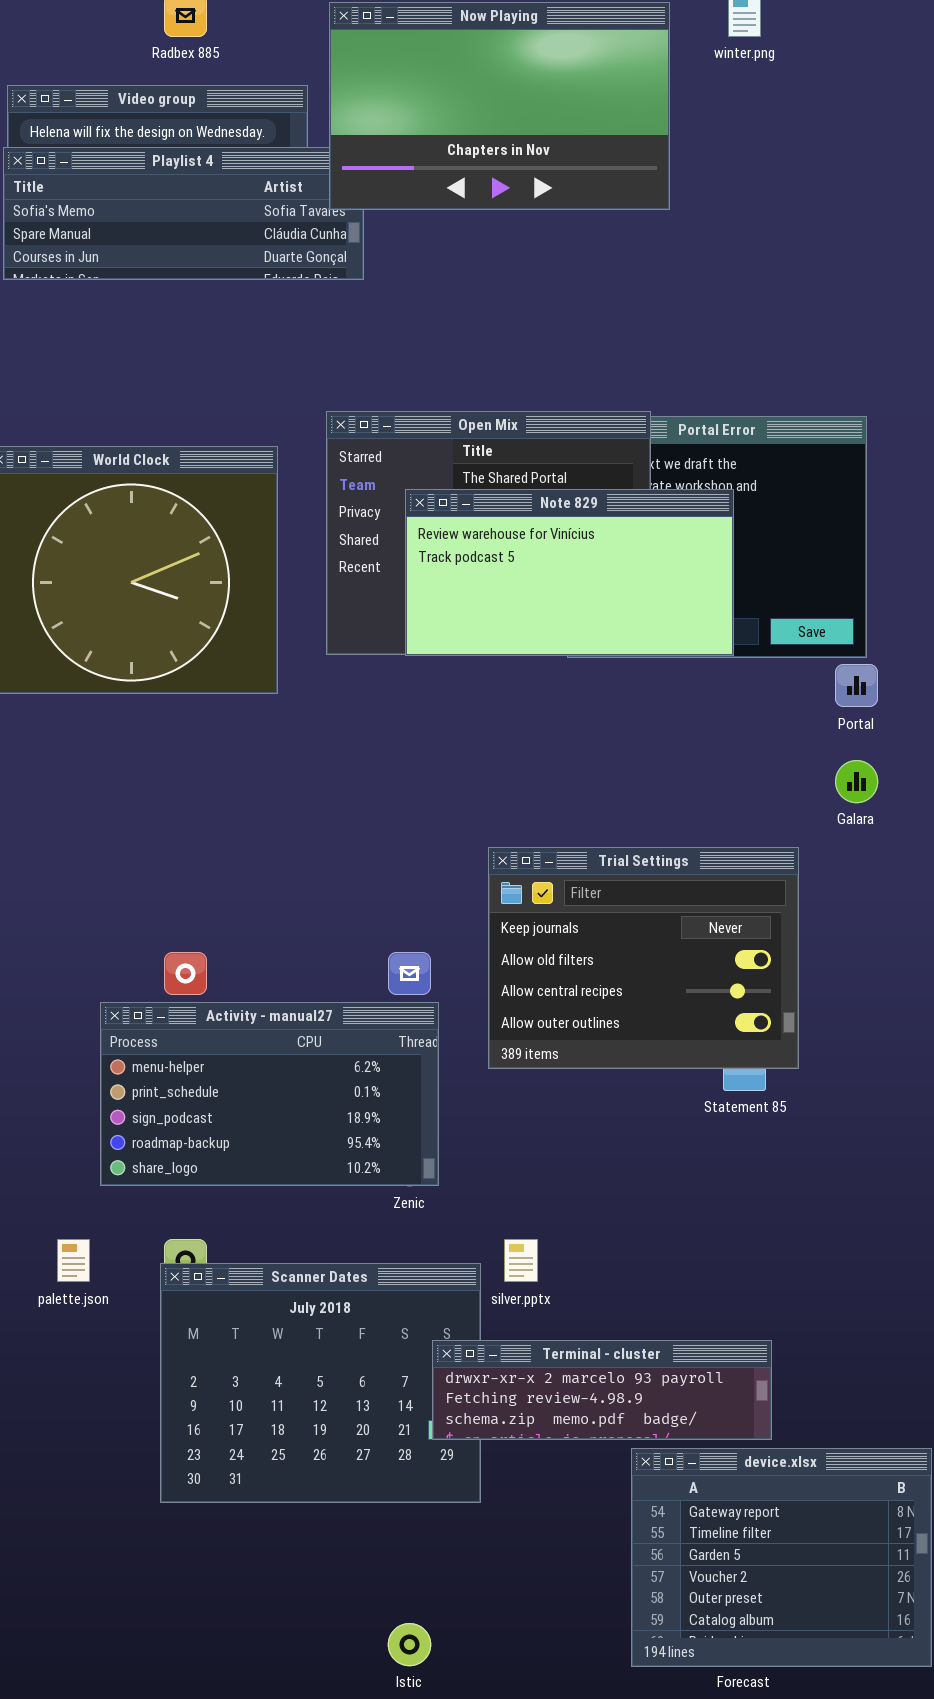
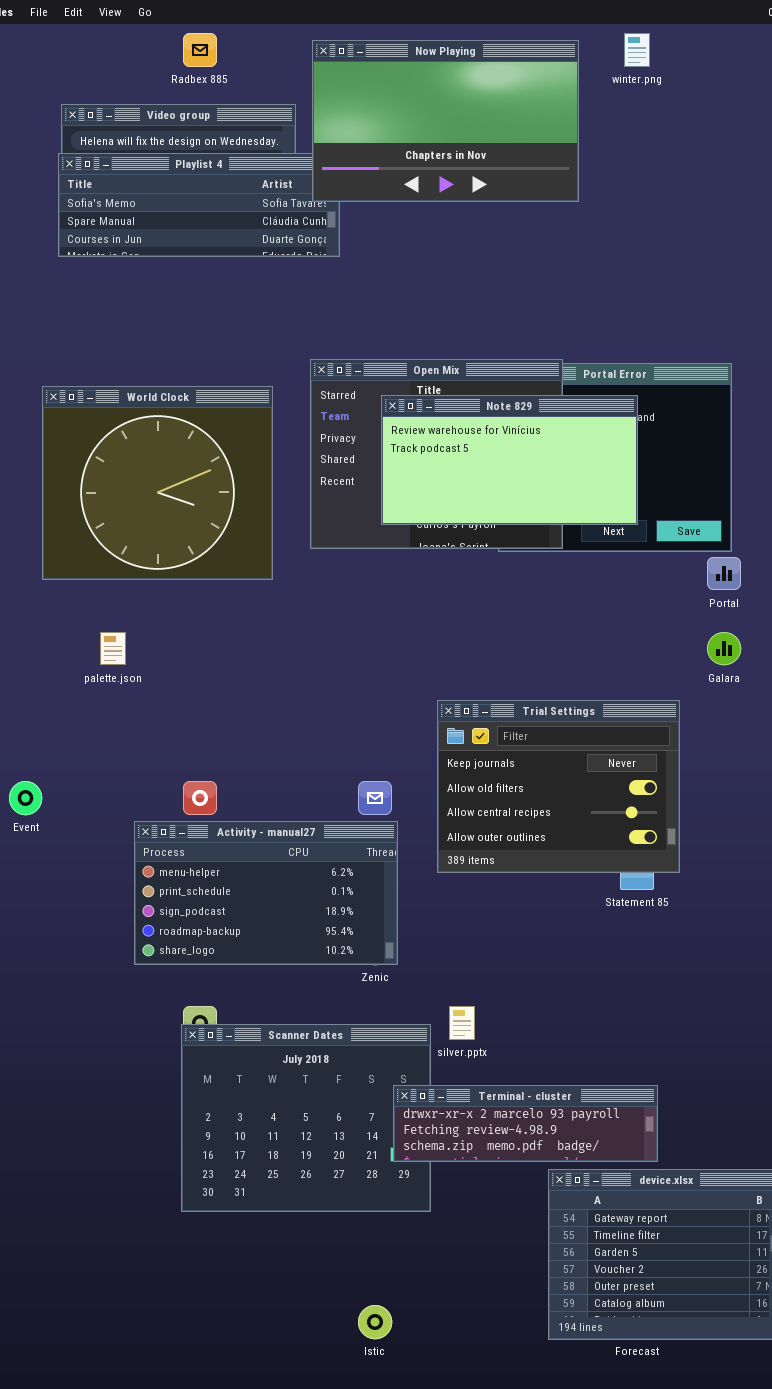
Note 829: [405,489,734,656] -> [381,395,638,525], moved
palette.json: [57,1239,90,1282] -> [100,632,126,665], moved

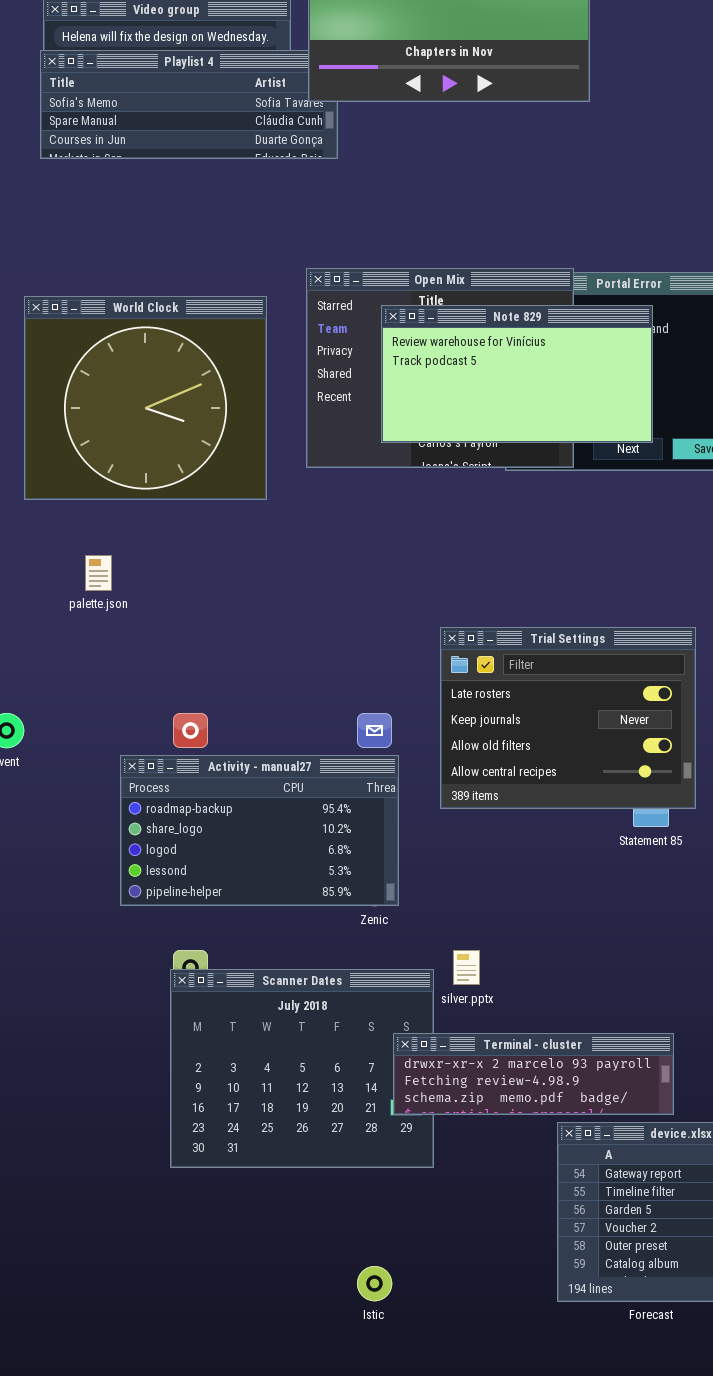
Trial Settings: [437,700,680,873] -> [440,627,696,809], scrolled up 1 row
Activity - manual27: [134,821,398,965] -> [120,755,399,906], scrolled down 3 rows

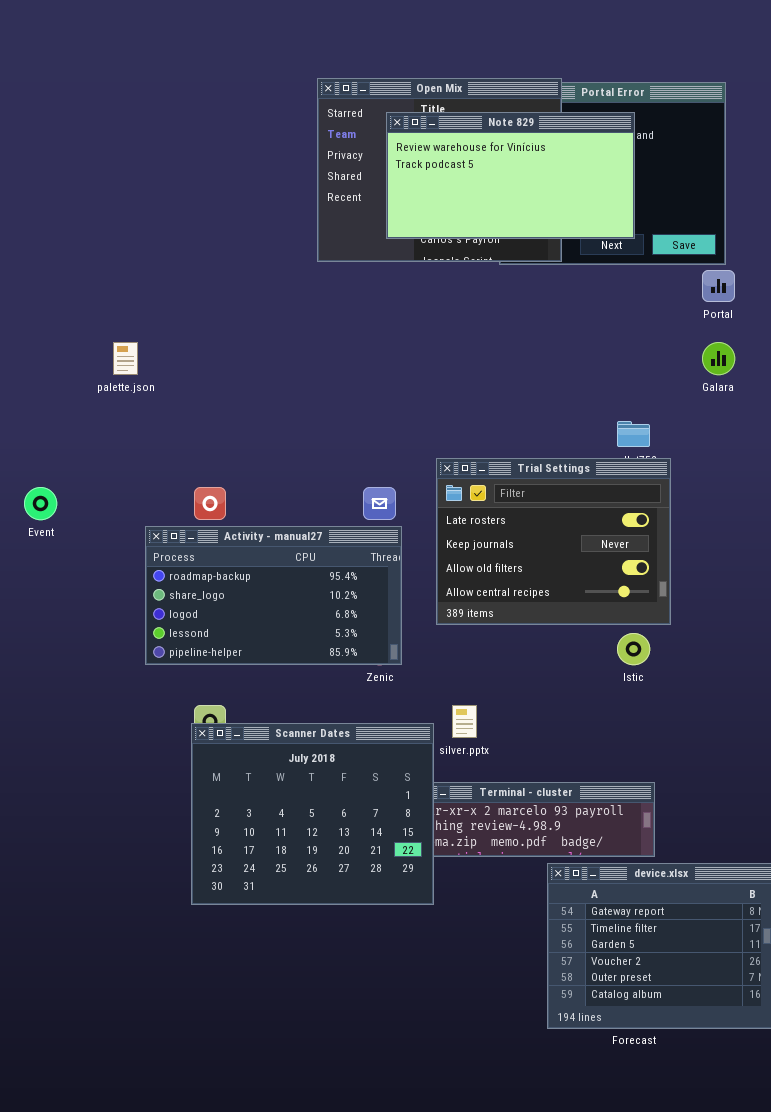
World Clock: [24,296,267,500] -> none, closed
Trial Settings: [440,627,696,809] -> [436,458,671,625], moved
Scanner Dates: [170,969,434,1168] -> [191,723,434,905], raised
Istic: [357,1266,392,1301] -> [617,633,650,665], moved

